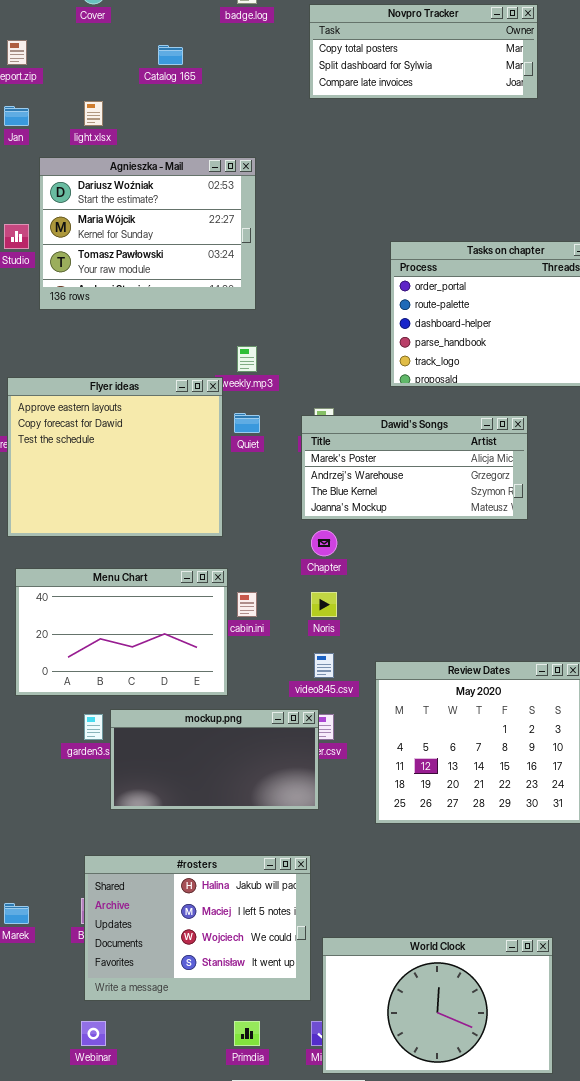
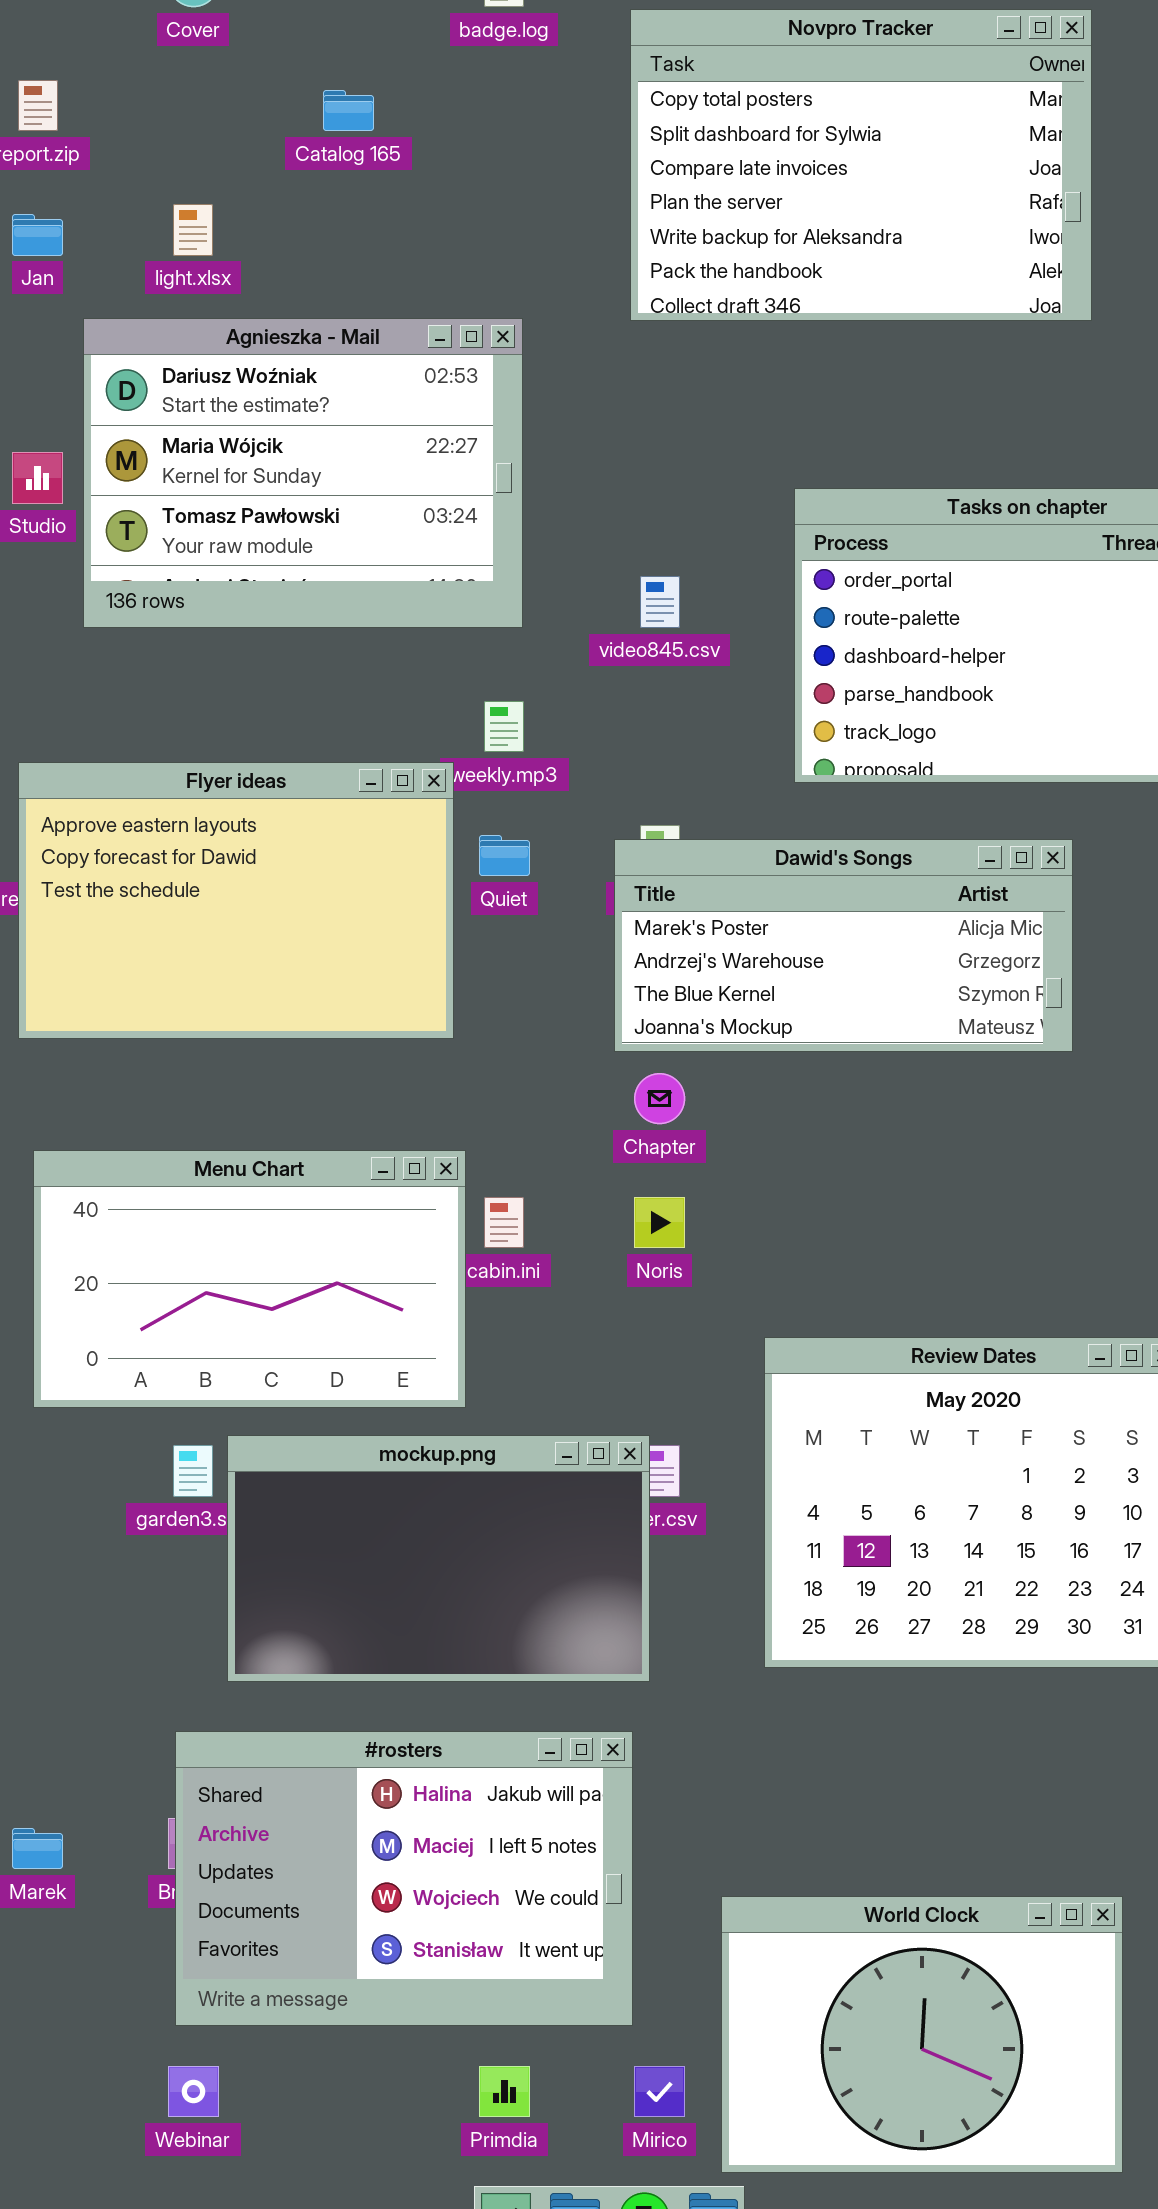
Novpro Tracker: [309,4,538,99] -> [630,9,1092,321], resized
Flyer ideas: [7,377,223,537] -> [18,762,454,1039], resized
video845.csv: [314,653,334,678] -> [640,576,680,628], moved
mockup.png: [110,709,319,810] -> [227,1435,650,1682], resized
World Clock: [322,937,553,1074] -> [721,1896,1123,2173], resized

